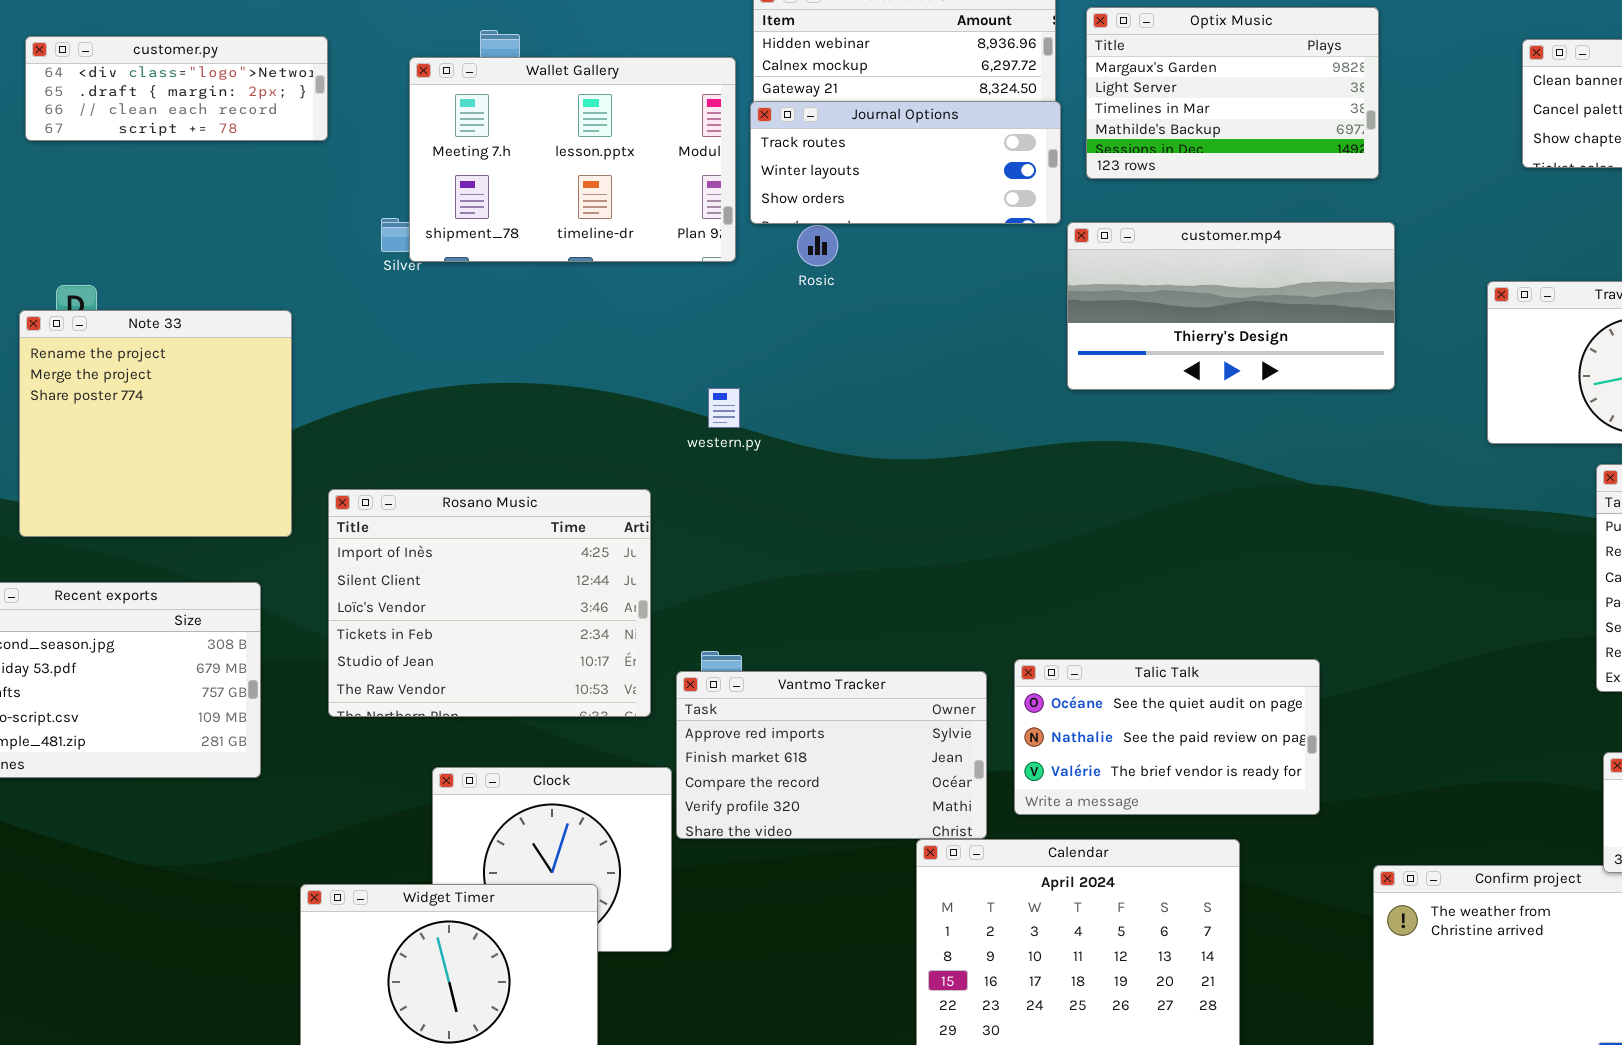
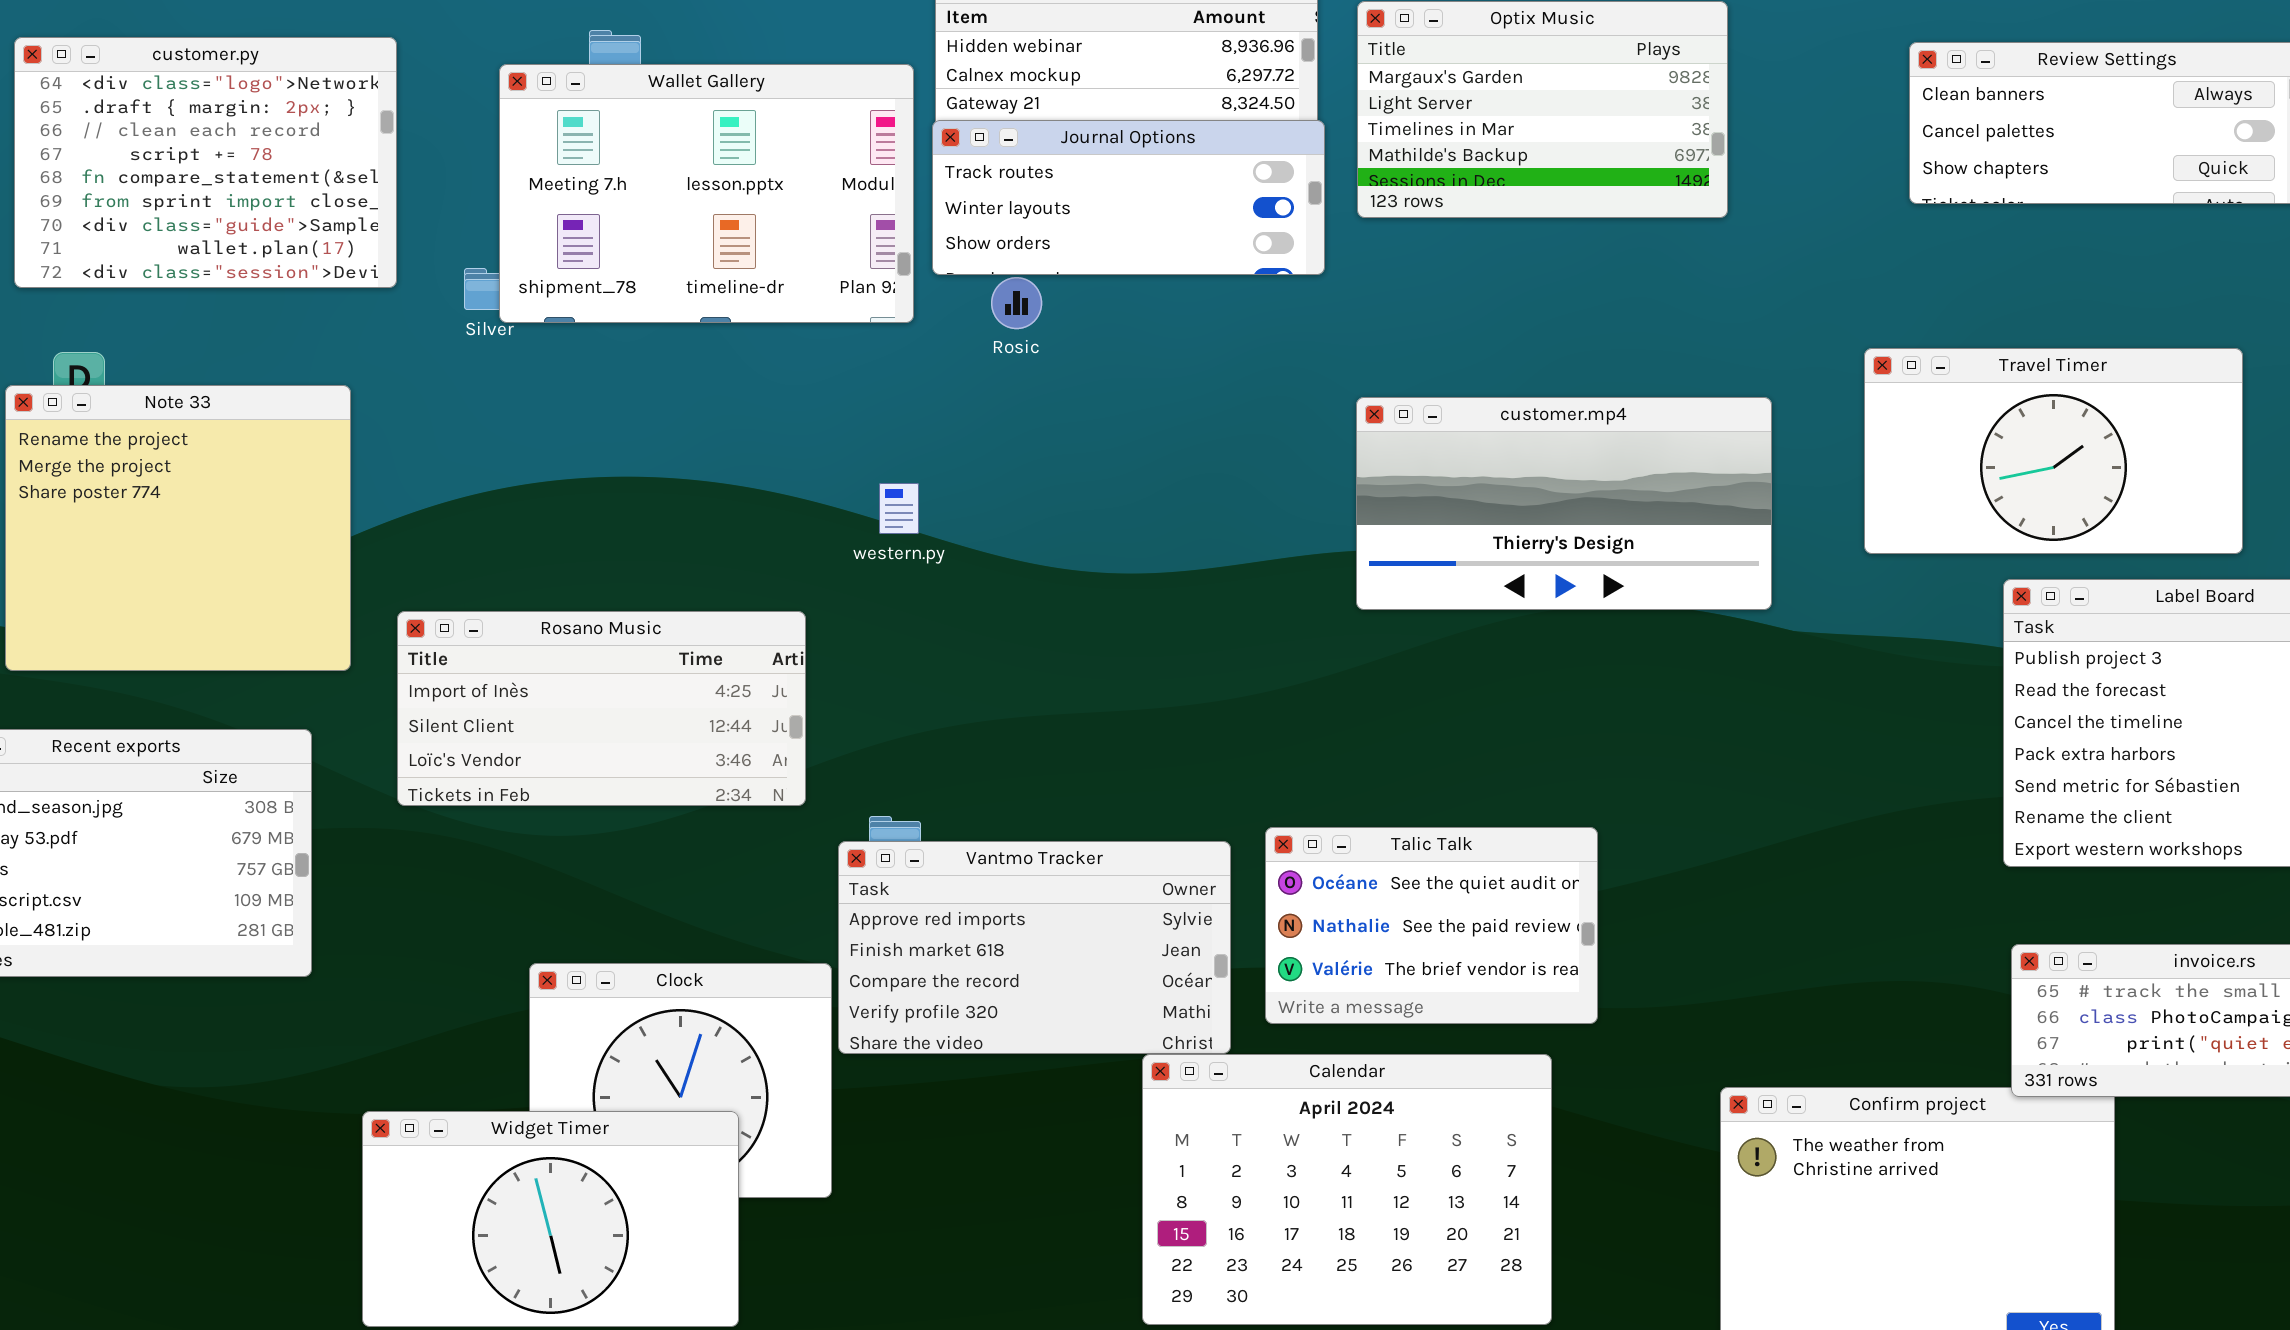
customer.py: [25,36,328,141] -> [14,37,397,288], resized
customer.mp4: [1067,222,1395,390] -> [1356,397,1772,610], moved
Rosano Music: [328,489,651,717] -> [397,611,806,806], resized
Talic Talk: [1014,659,1320,815] -> [1265,827,1598,1024], resized

